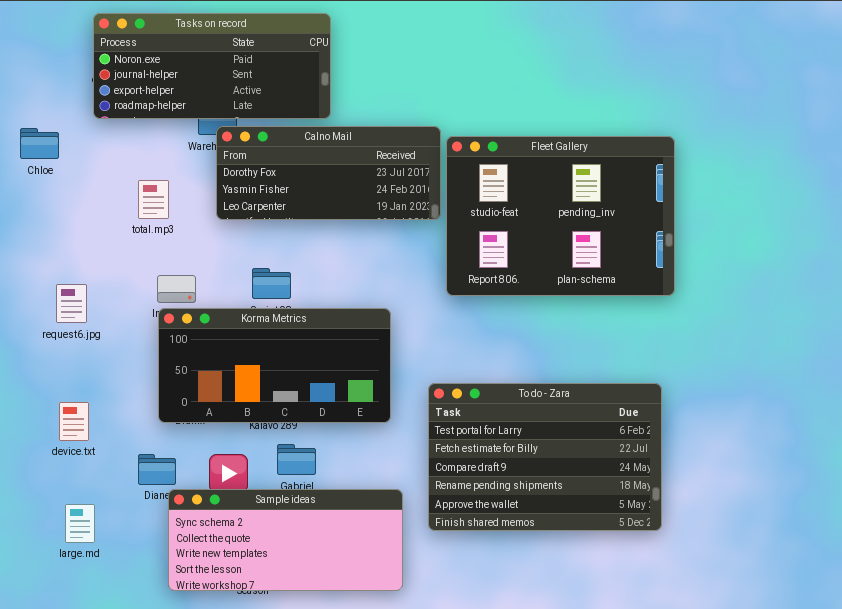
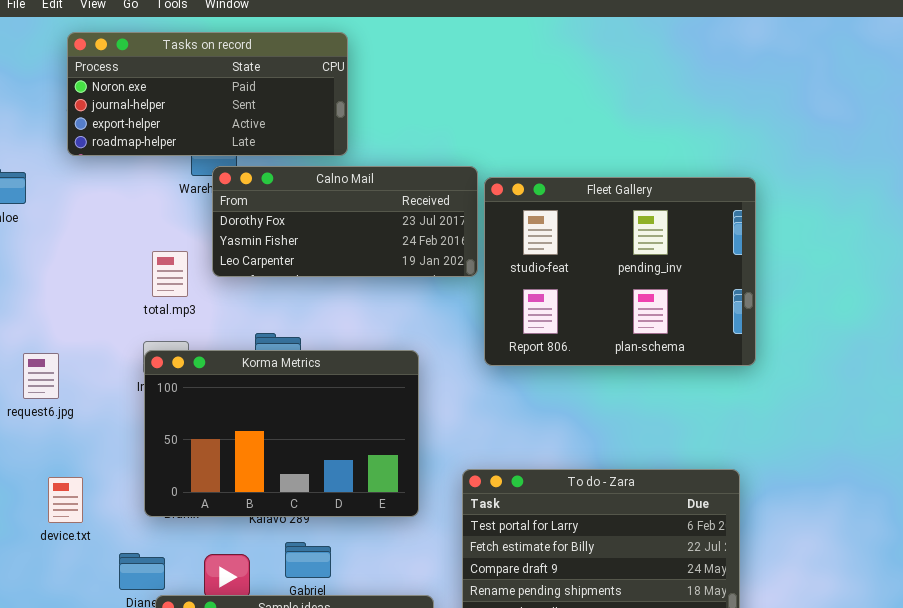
total.mp3: [138,180,169,219] -> [152,251,188,297], moved
Korma Metrics: [158,308,391,423] -> [144,350,419,517], resized
device.txt: [59,402,89,441] -> [48,477,83,523], moved

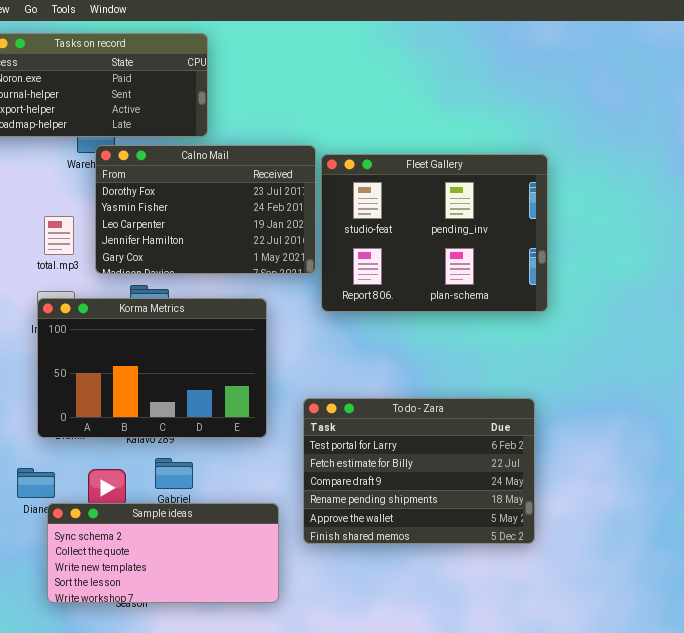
Calno Mail: [212,166,478,277] -> [95,145,316,274], resized

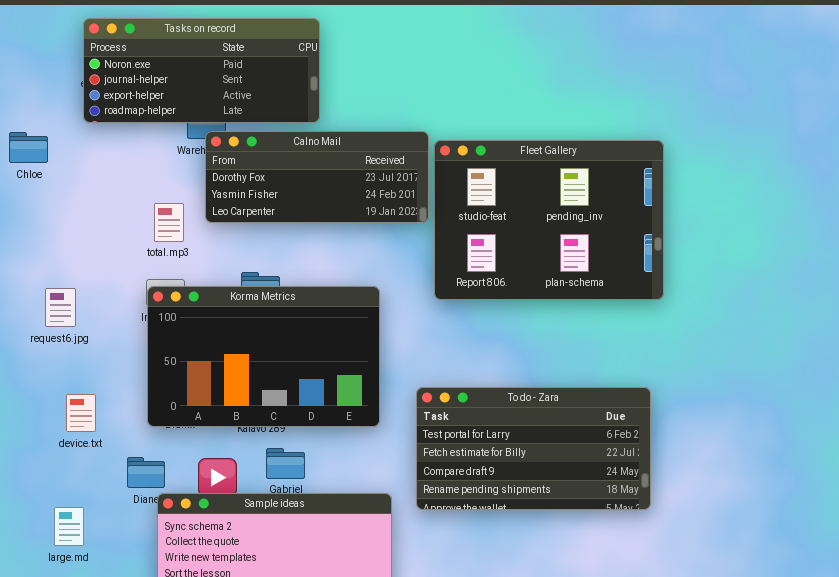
Calno Mail: [95,145,316,274] -> [205,131,429,223], resized
To do - Zara: [303,398,535,544] -> [416,387,651,510], resized

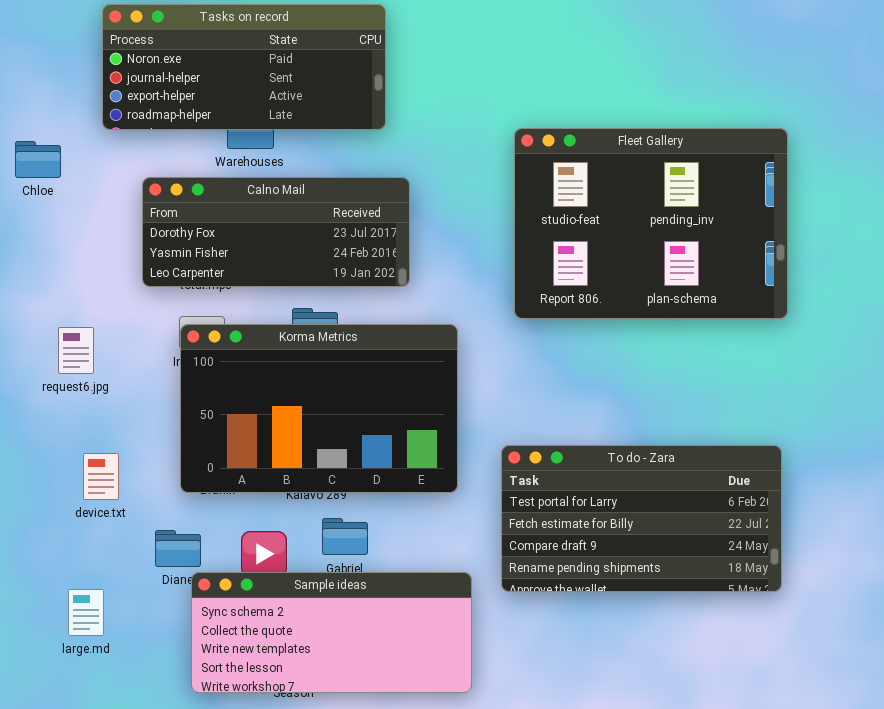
Calno Mail: [205,131,429,223] -> [142,177,410,287], moved
Fleet Gallery: [434,140,664,300] -> [514,128,788,319], moved

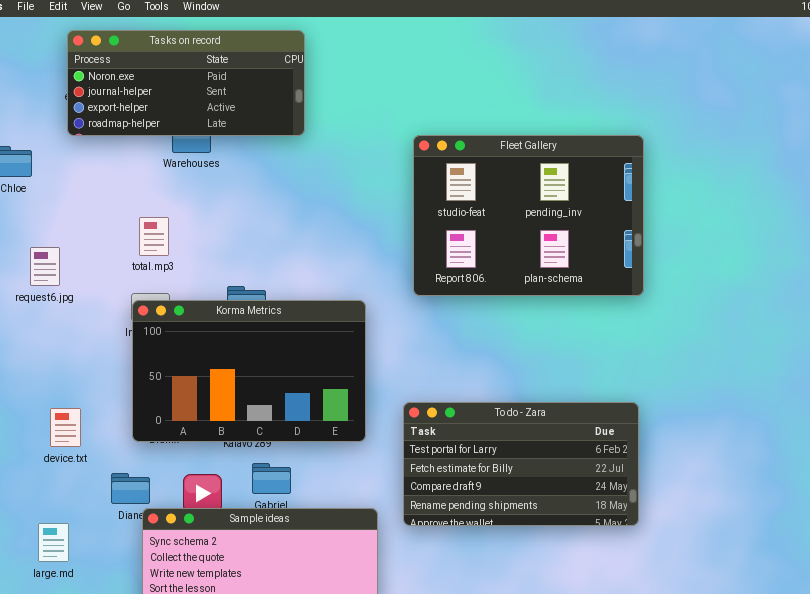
Calno Mail: [142,177,410,287] -> none, closed
request6.jpg: [58,327,94,374] -> [30,247,60,286], moved

